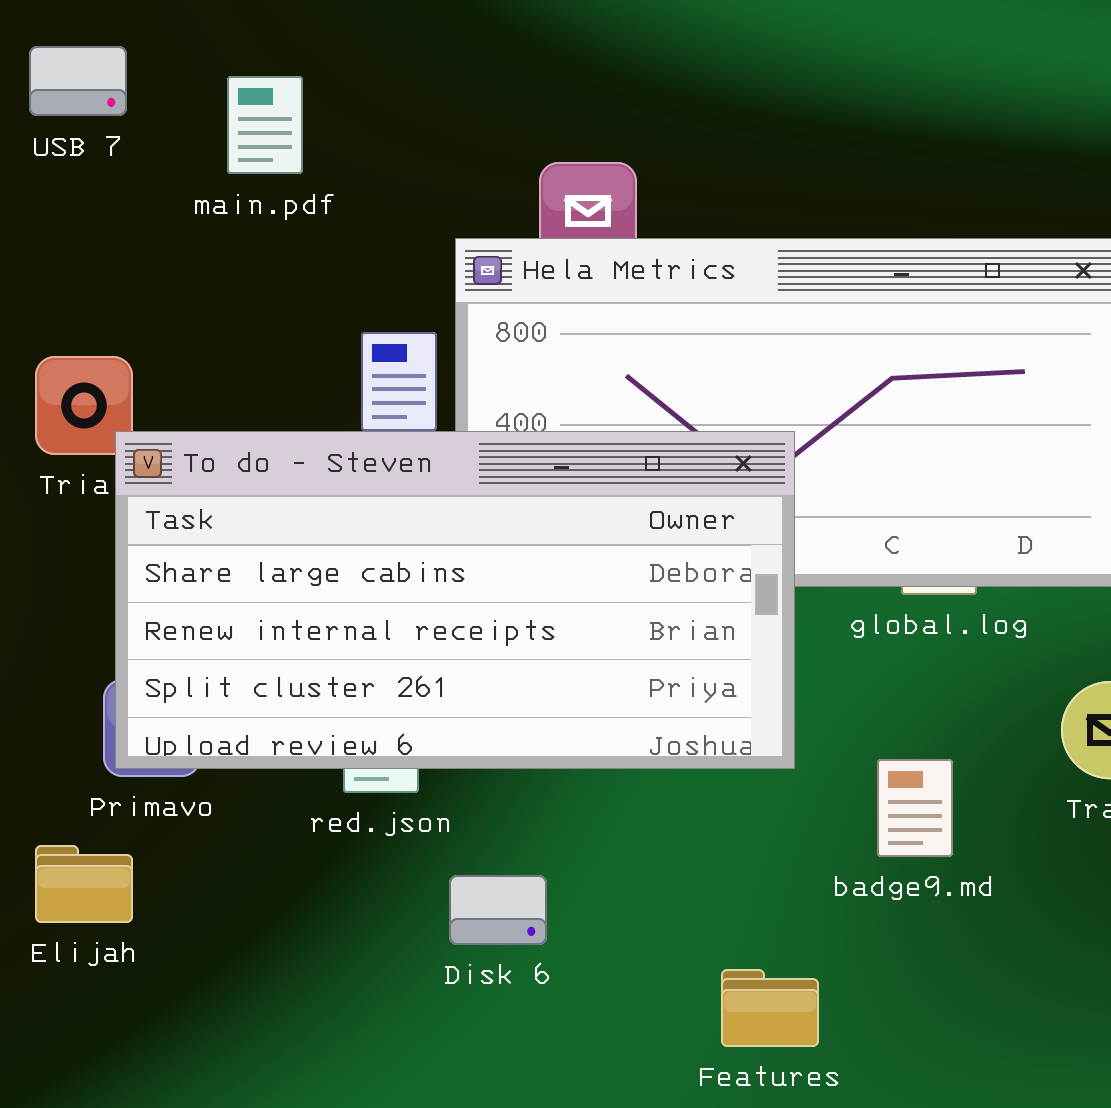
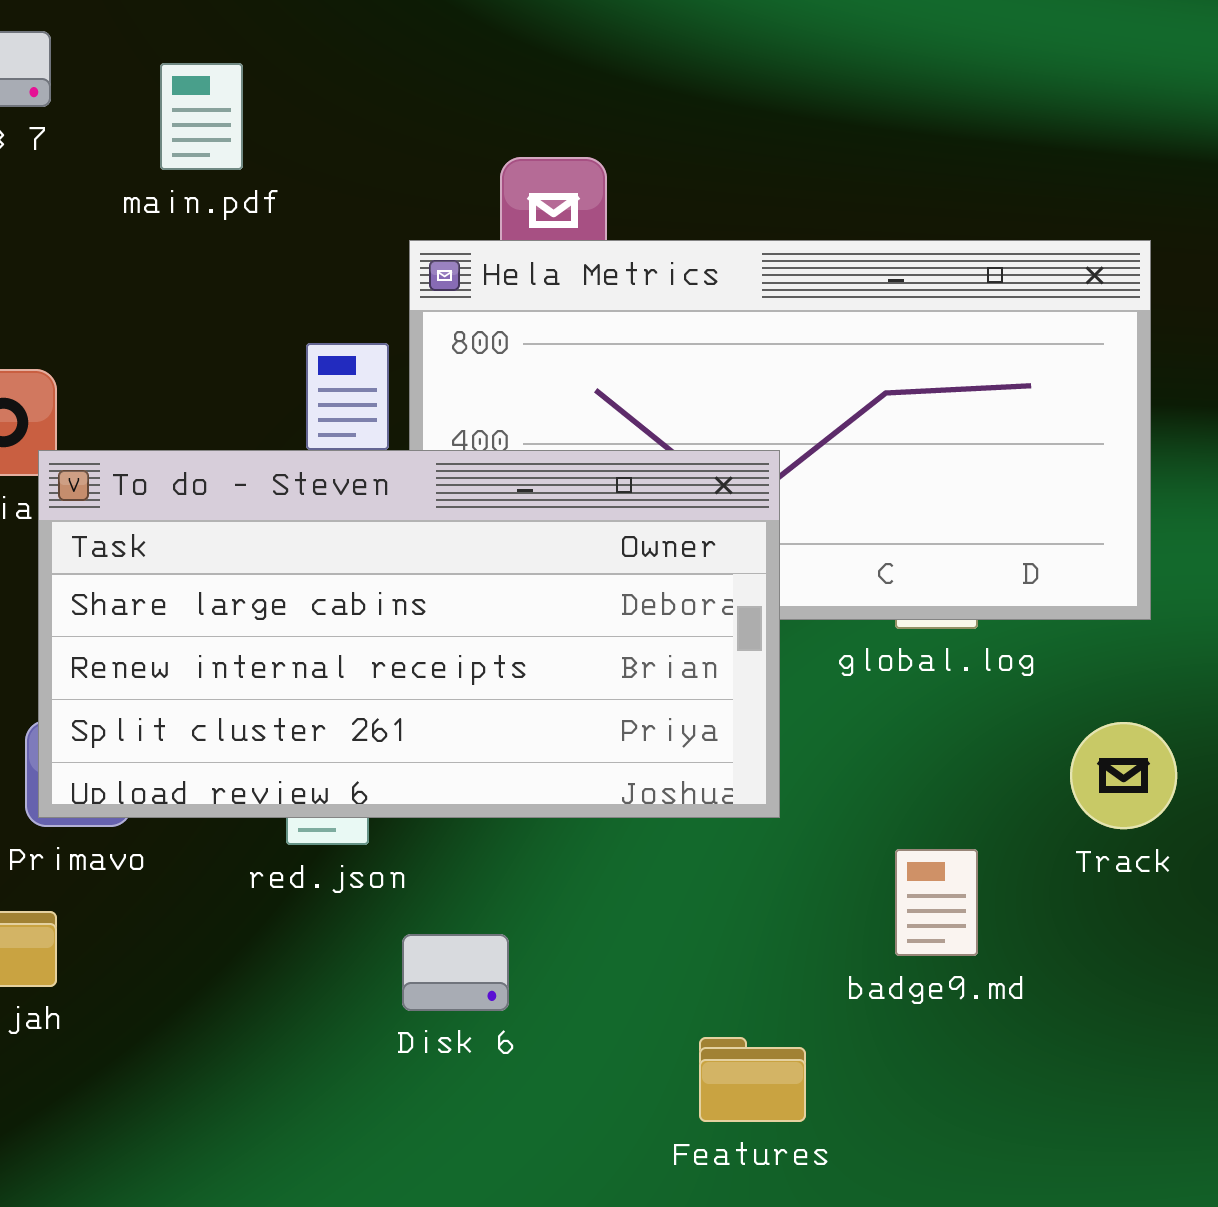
badge9.md: [877,759,953,857] -> [895,849,978,956], moved

